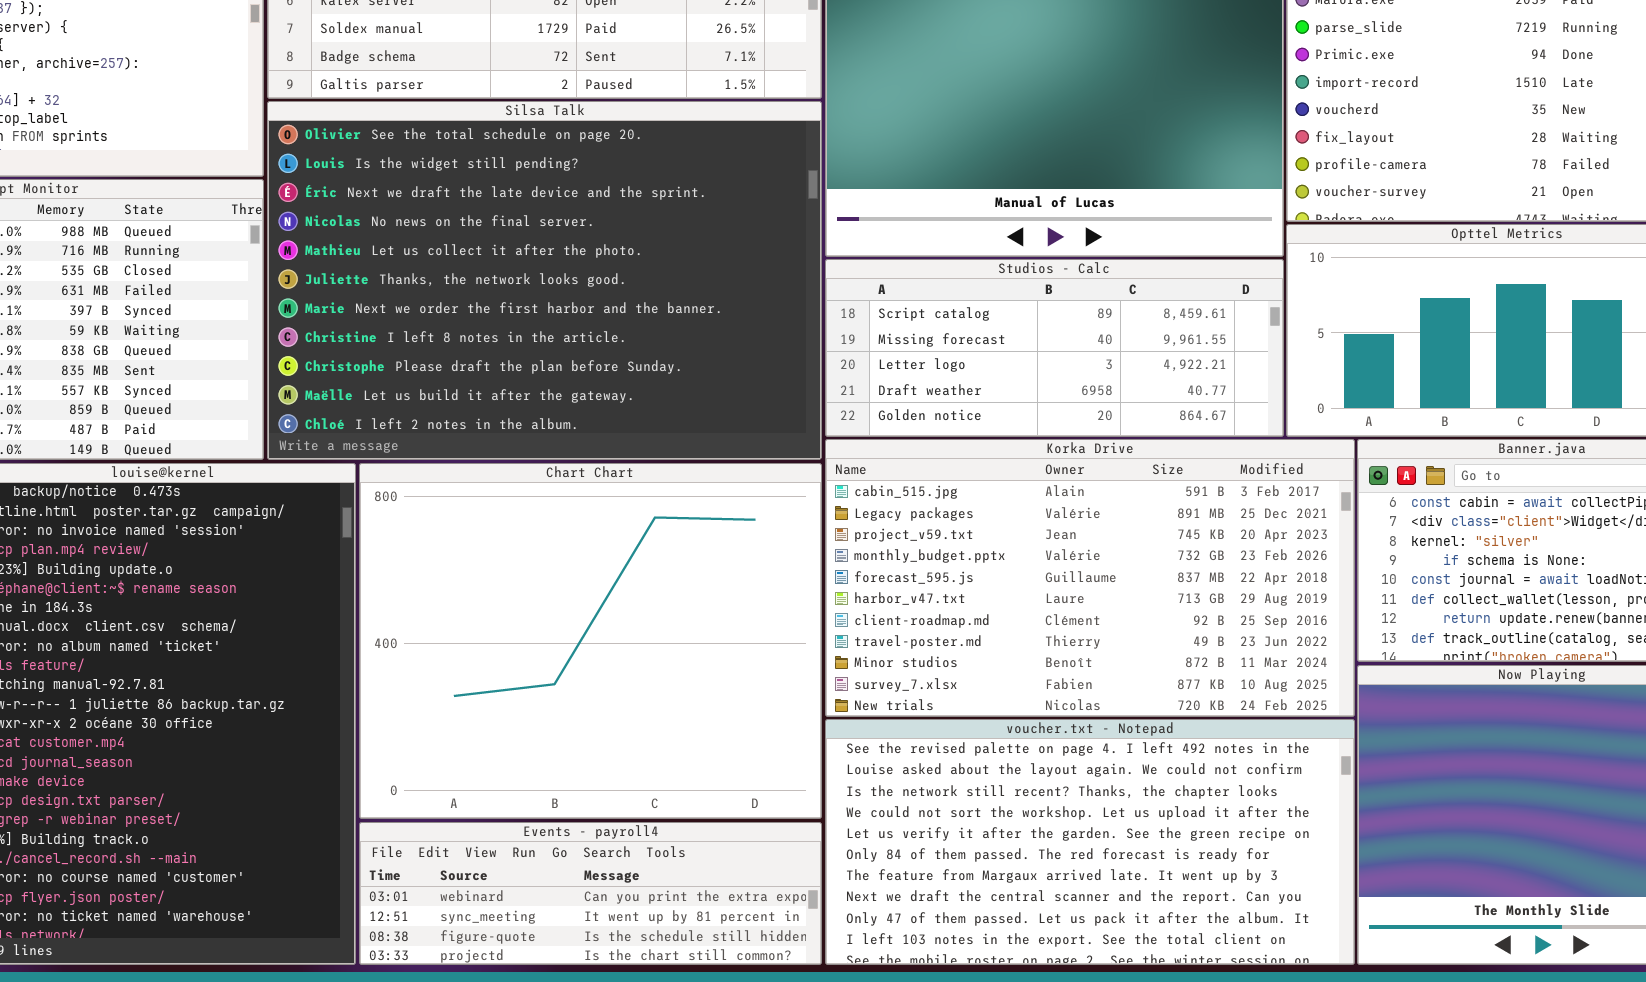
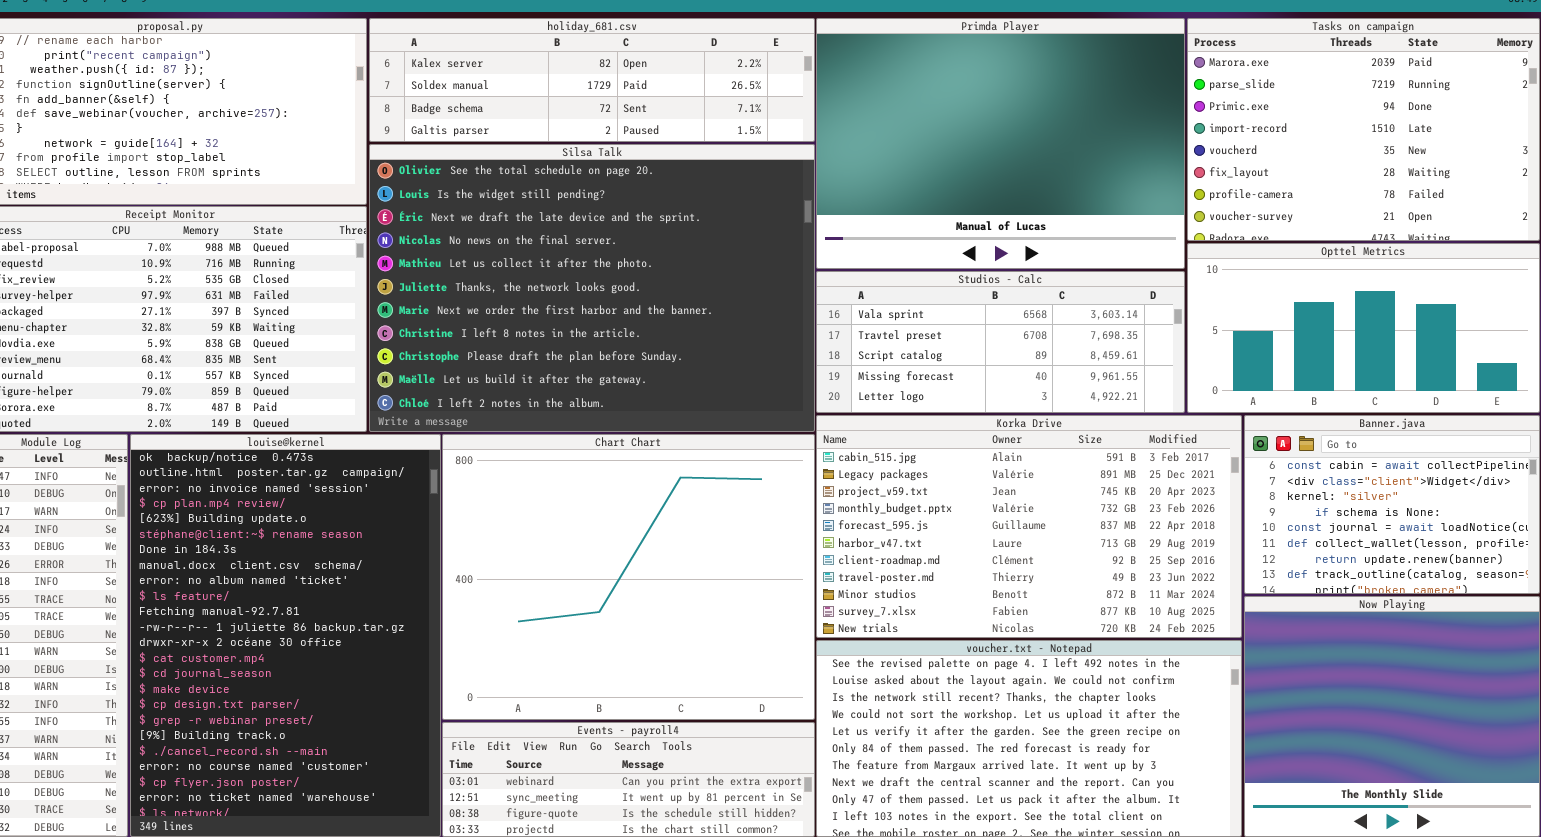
Studios - Calc: [825,259,1284,437] -> [816,271,1185,413], scrolled up 2 rows

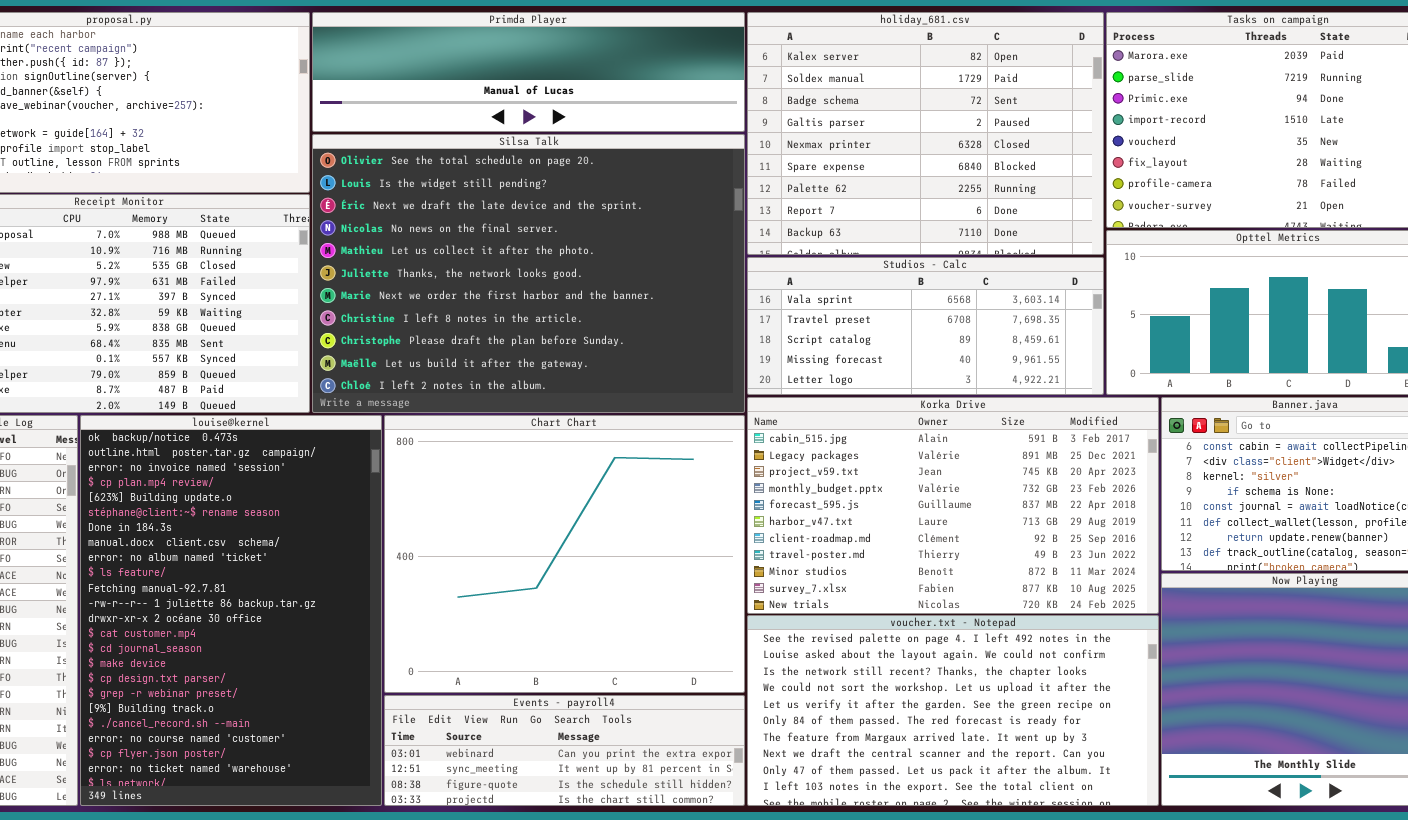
holiday_681.csv: [369,18,815,142] -> [747,12,1104,255], moved, resized
Primda Player: [816,18,1185,269] -> [312,12,745,132], moved, resized

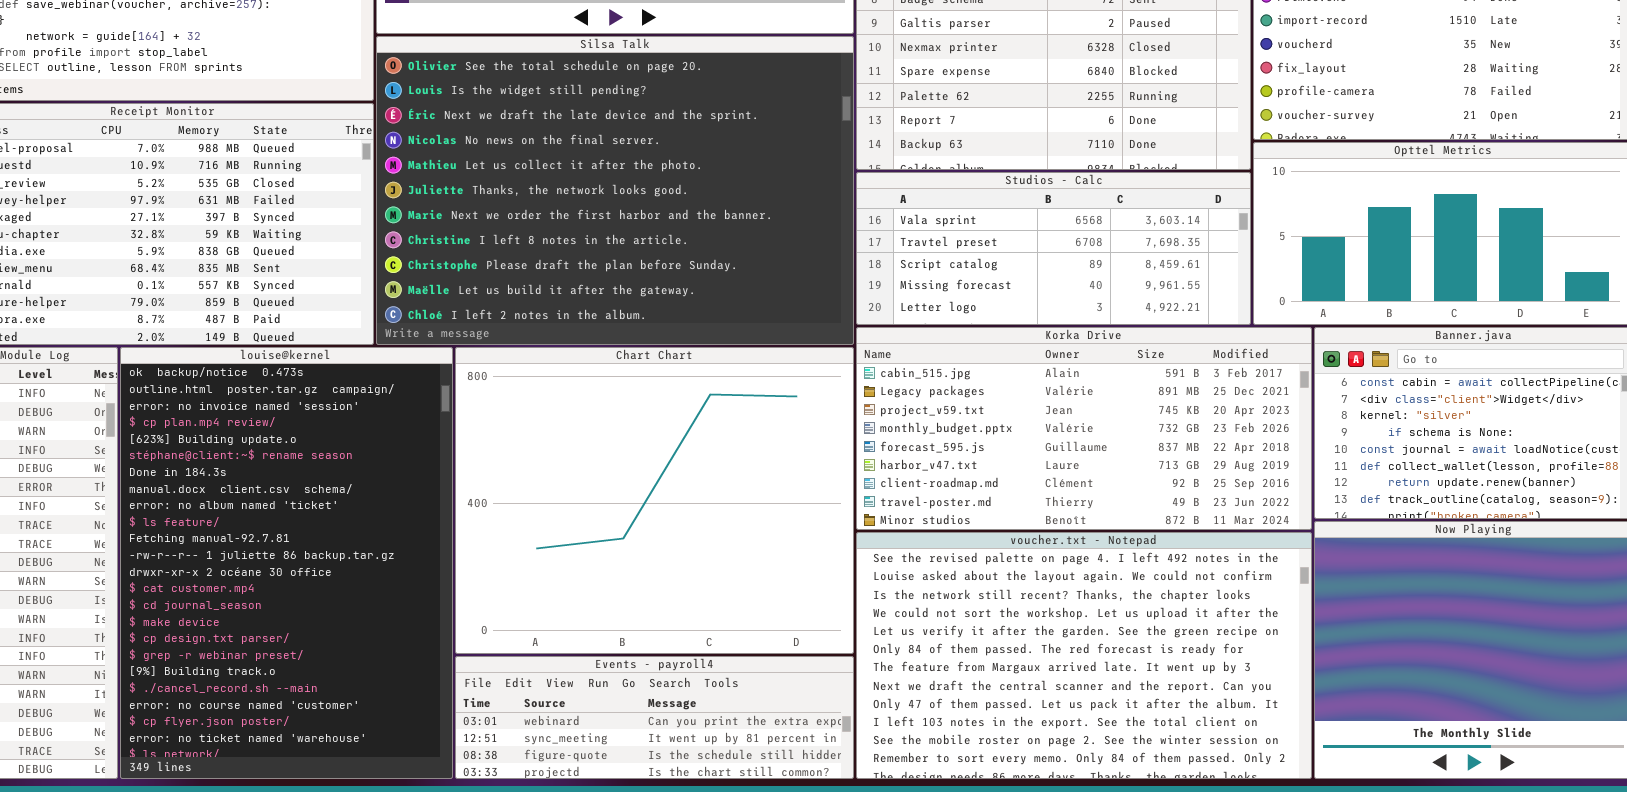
Korka Drive: [747,397,1159,614] -> [856,327,1312,530], resized
voucher.txt - Notepad: [747,615,1159,806] -> [856,532,1312,779], resized

